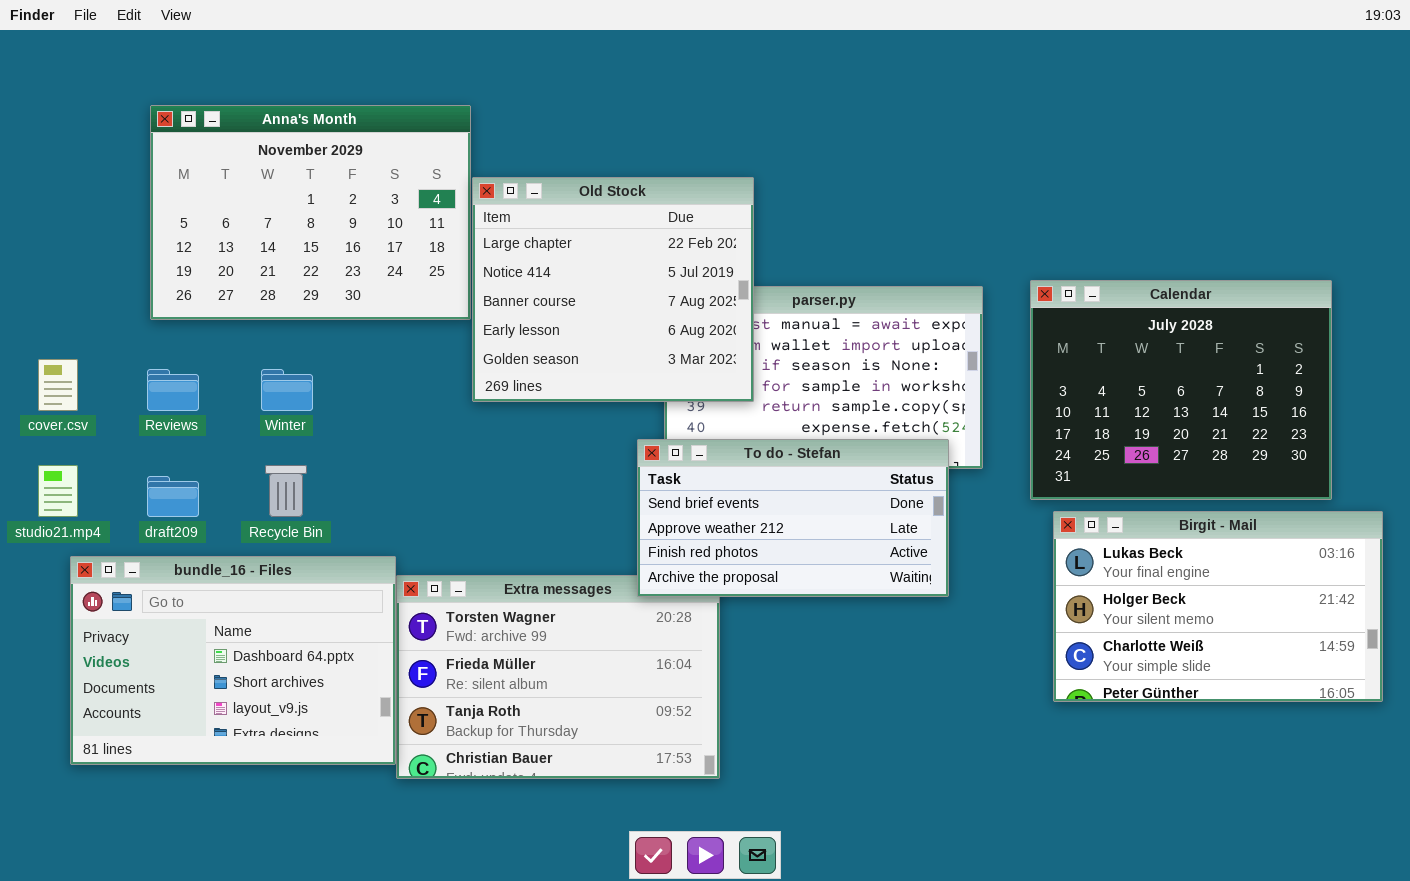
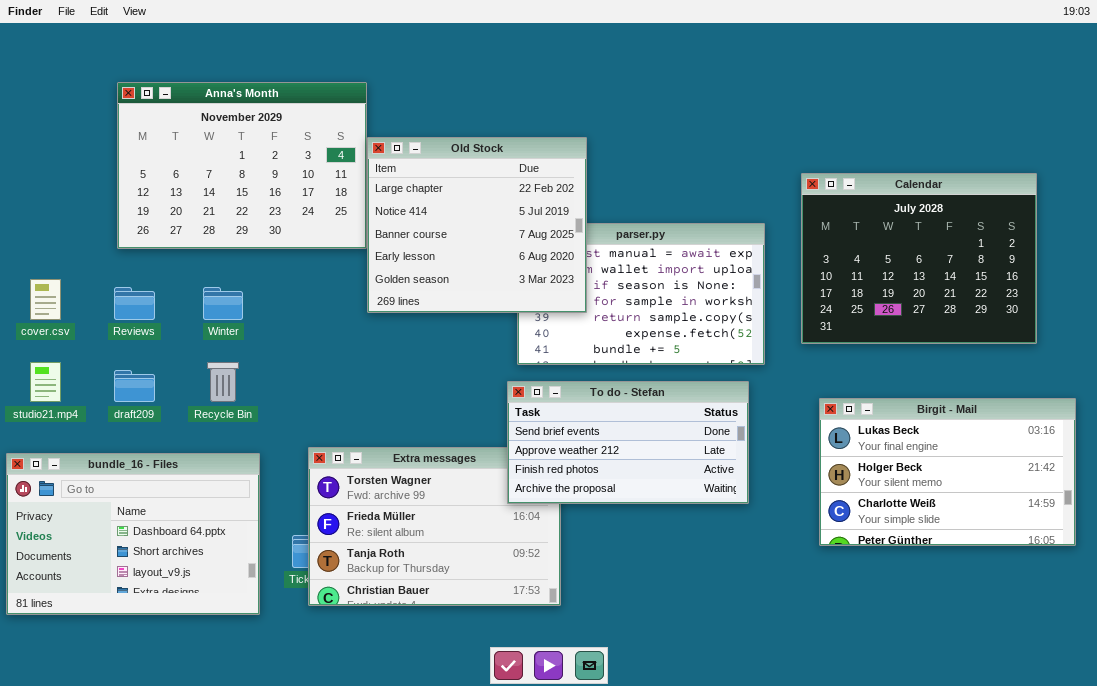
Calendar: [1030,280,1332,500] -> [801,173,1037,344], moved
To do - Stefan: [637,439,949,597] -> [507,381,749,504], moved
bundle_16 - Files: [70,556,396,765] -> [6,453,260,615], moved

